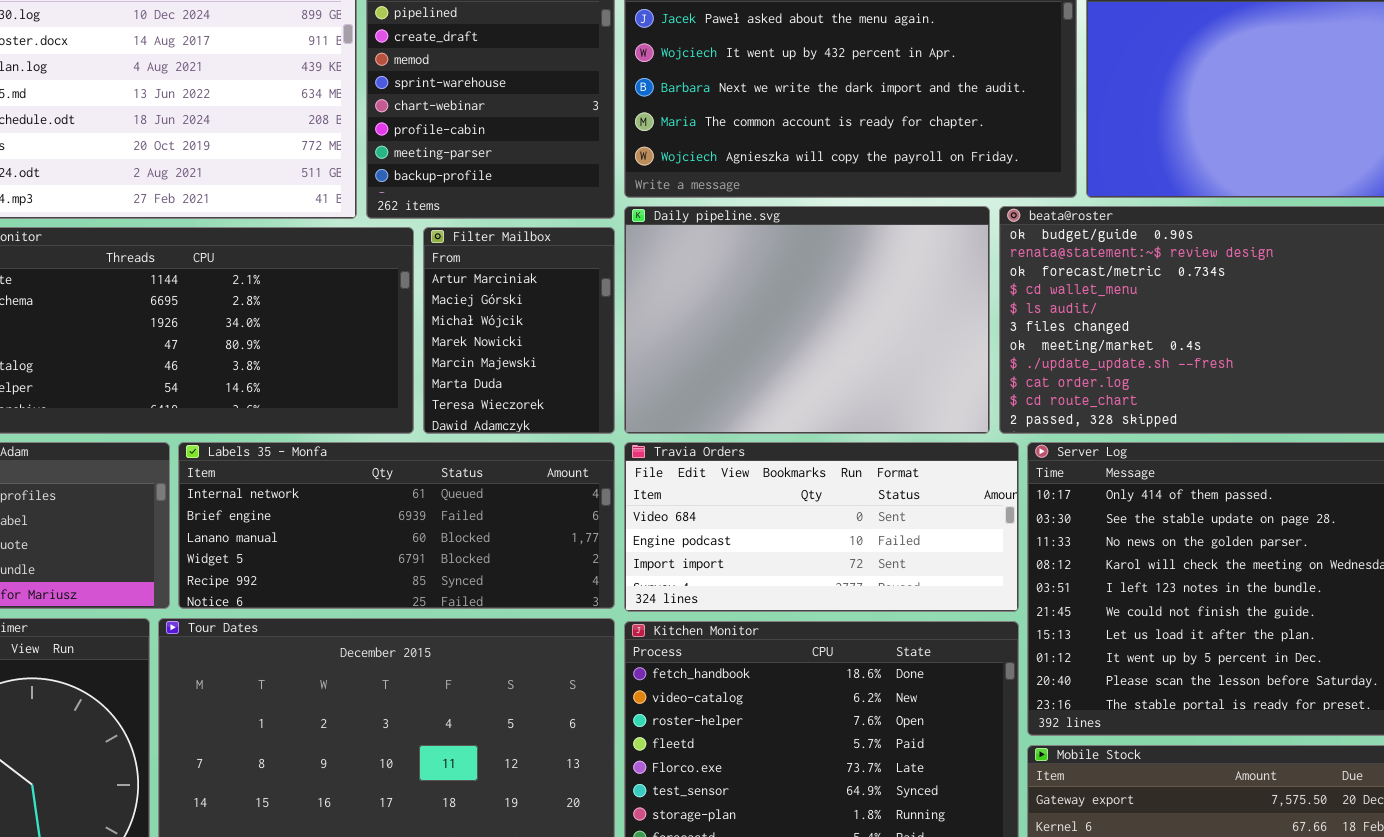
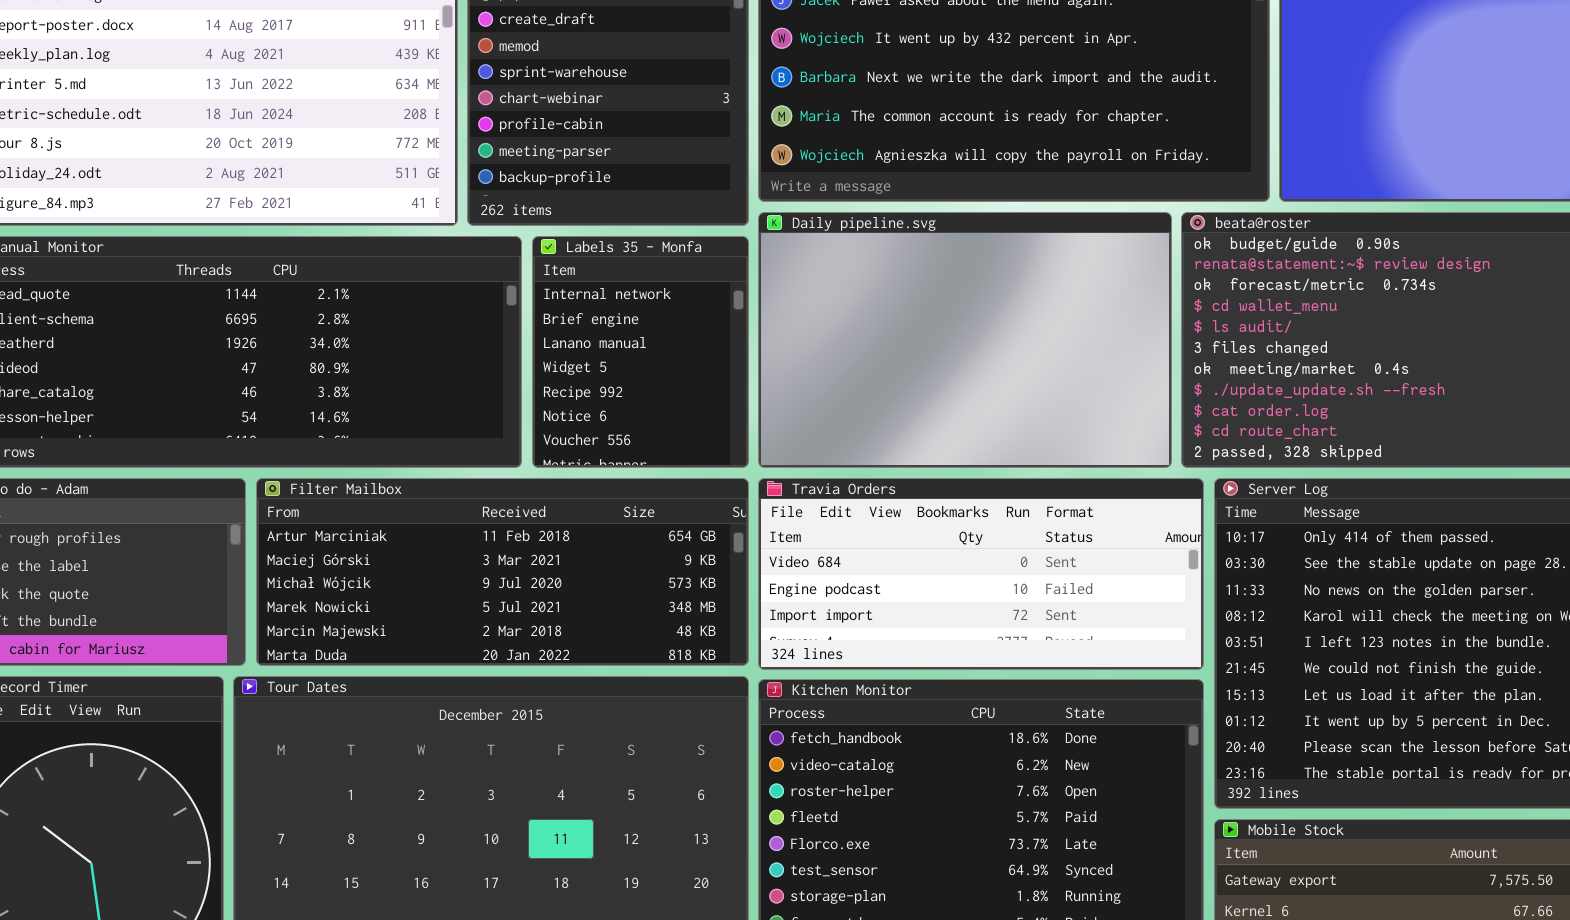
Filter Mailbox: [423,227,615,434] -> [256,478,749,666], moved, resized
Labels 35 - Monfa: [178,442,615,609] -> [532,236,749,468], moved, resized

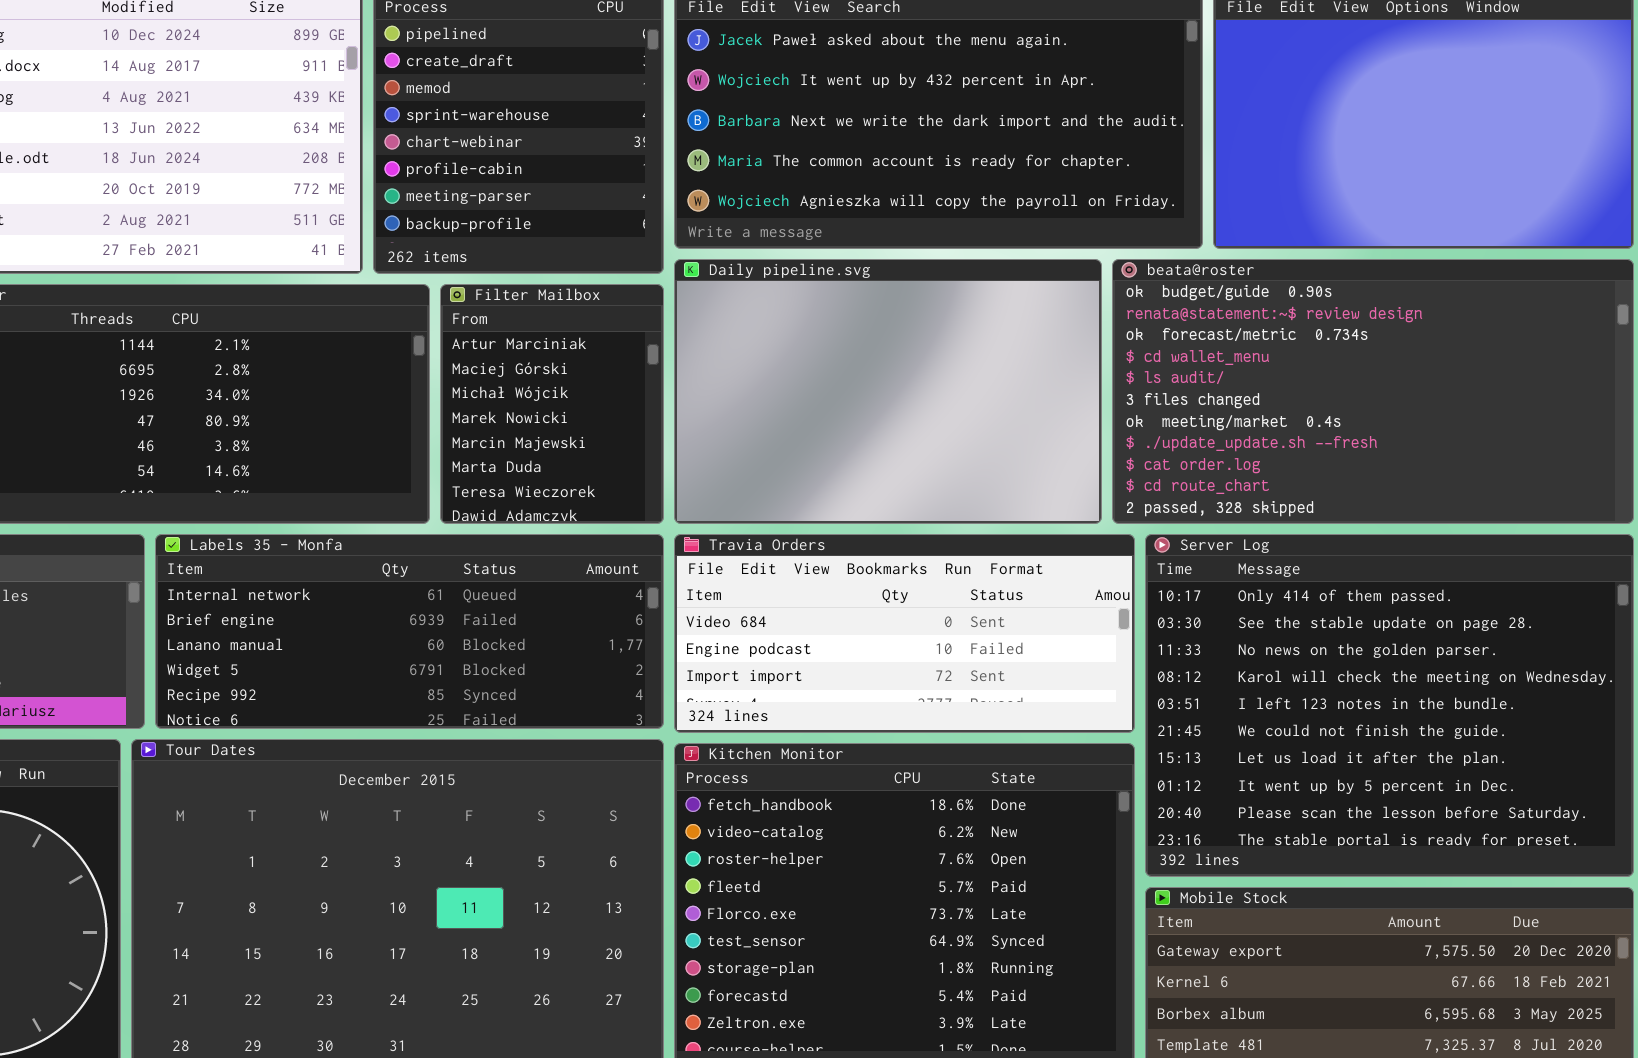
Labels 35 - Monfa: [532,236,749,468] -> [155,534,664,729], moved, resized
Filter Mailbox: [256,478,749,666] -> [440,284,664,524], moved, resized

